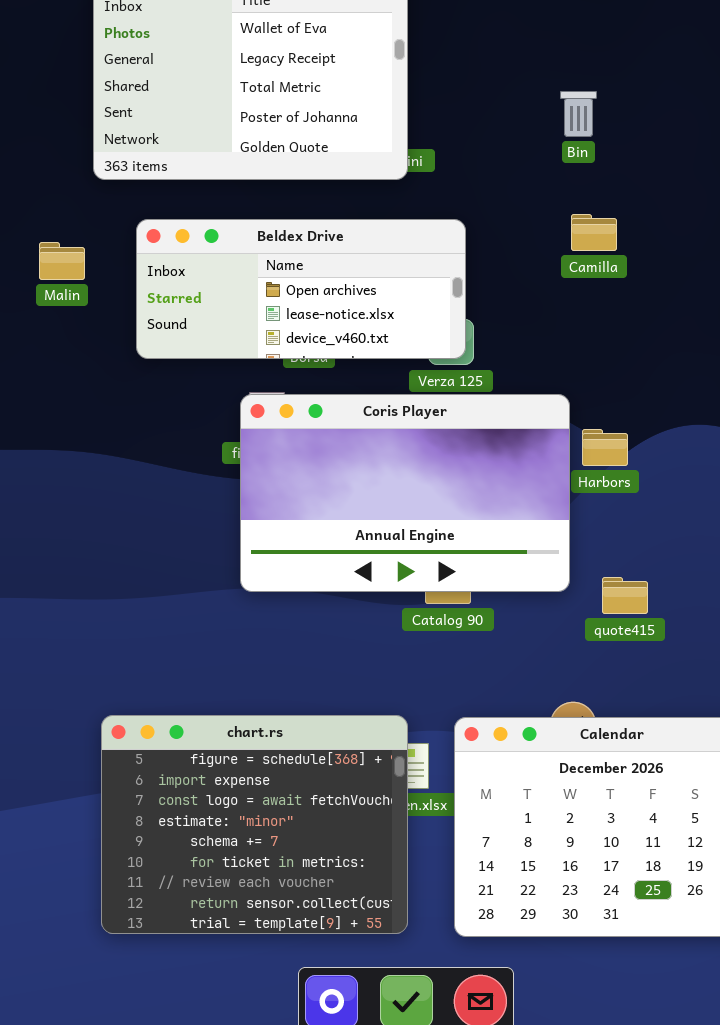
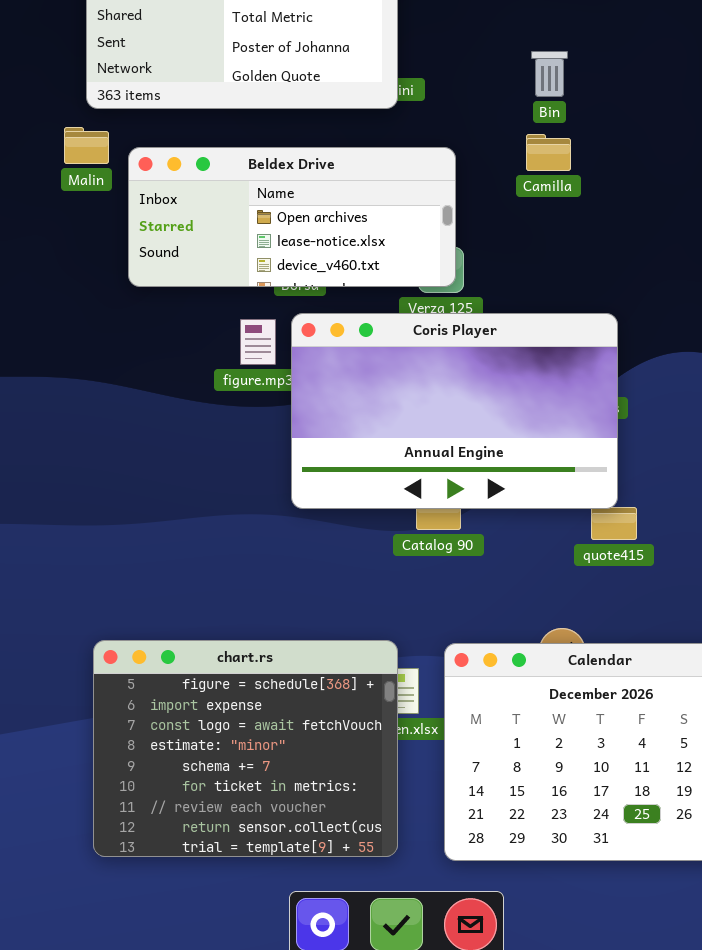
Bin: [560,91,597,137] -> [531,51,568,97], moved
Camilla: [571,214,617,251] -> [526,134,571,171], moved
Malin: [39,242,85,280] -> [64,127,109,164], moved
Coris Player: [240,394,570,592] -> [291,313,618,509], moved

